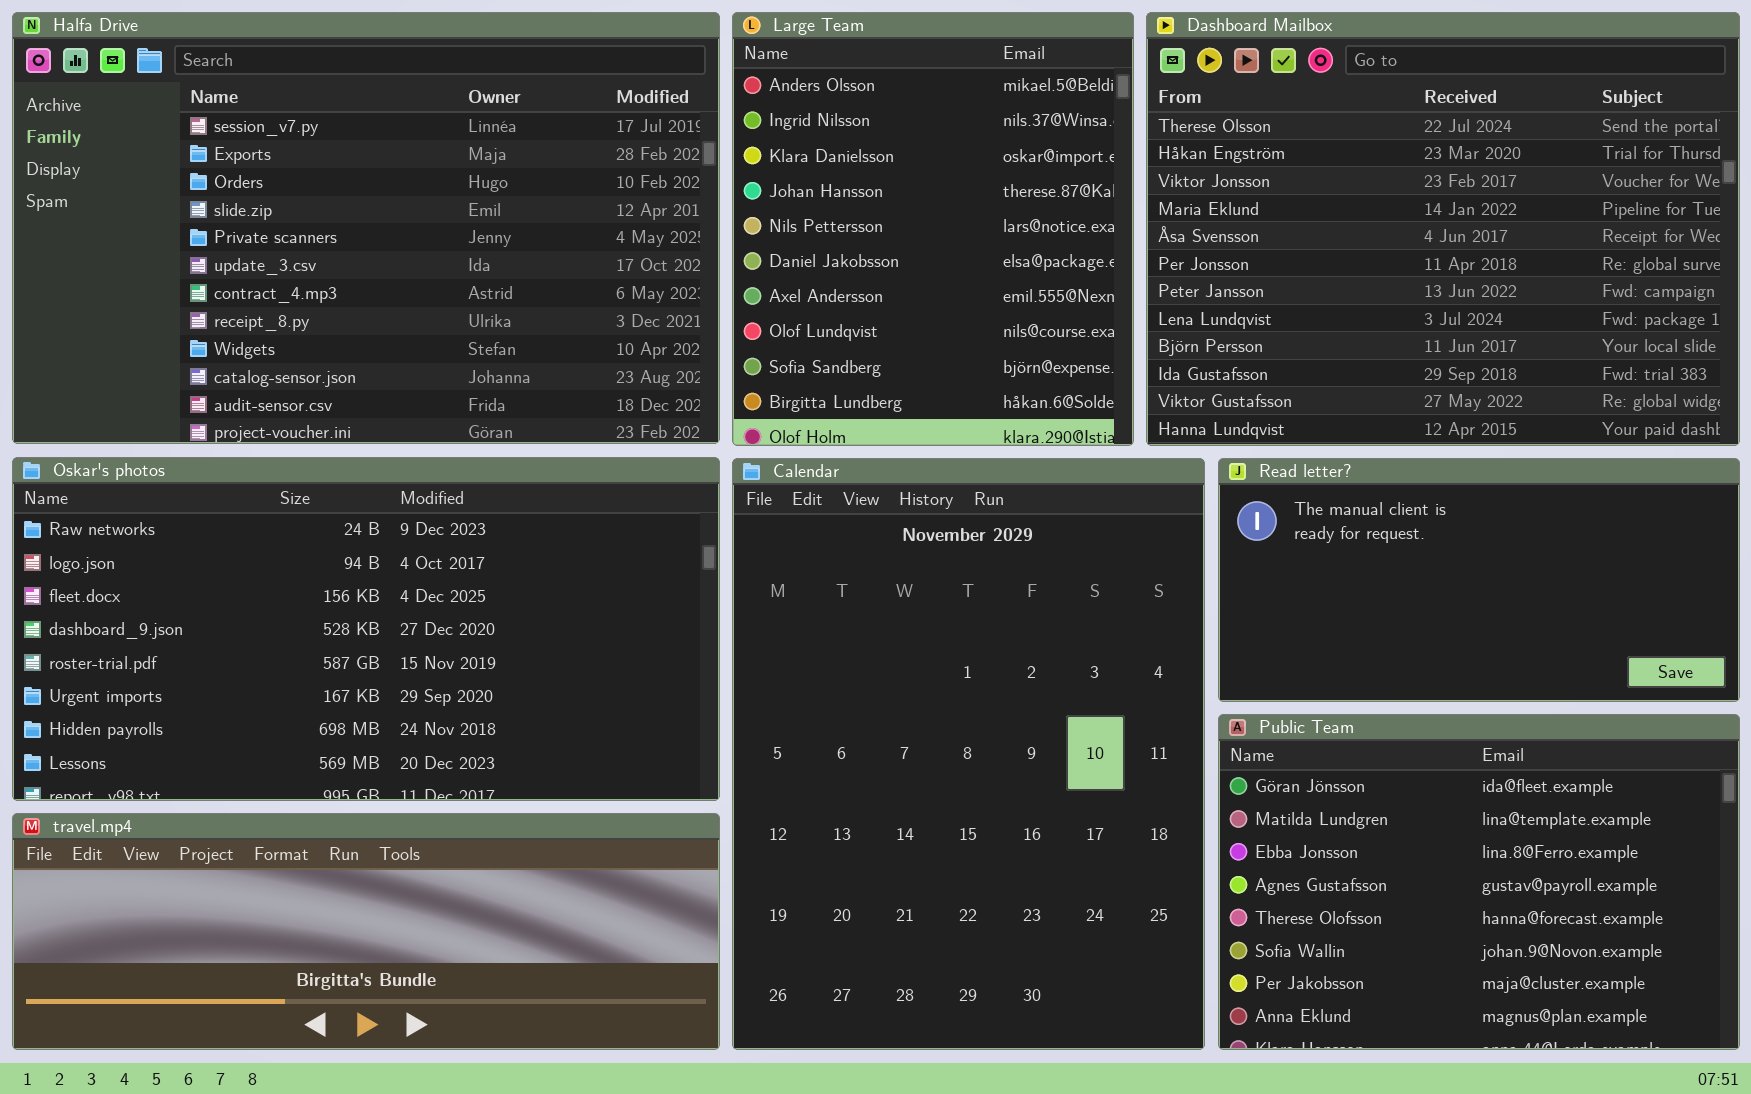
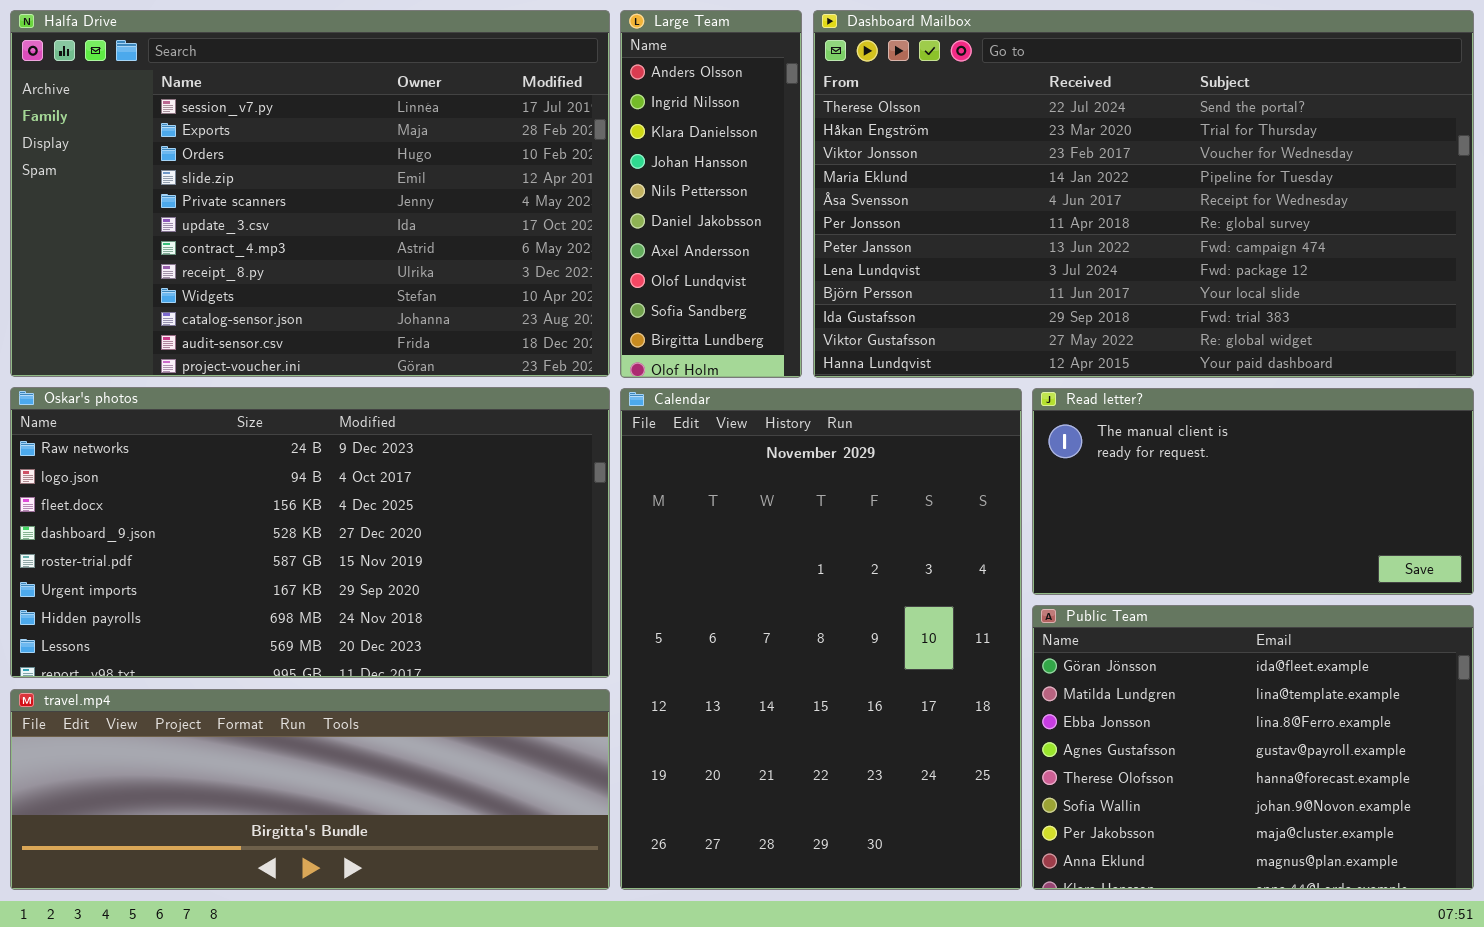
Large Team: [732,12,1134,446] -> [620,10,802,378], resized
Dashboard Mailbox: [1146,12,1740,446] -> [813,10,1474,378], resized

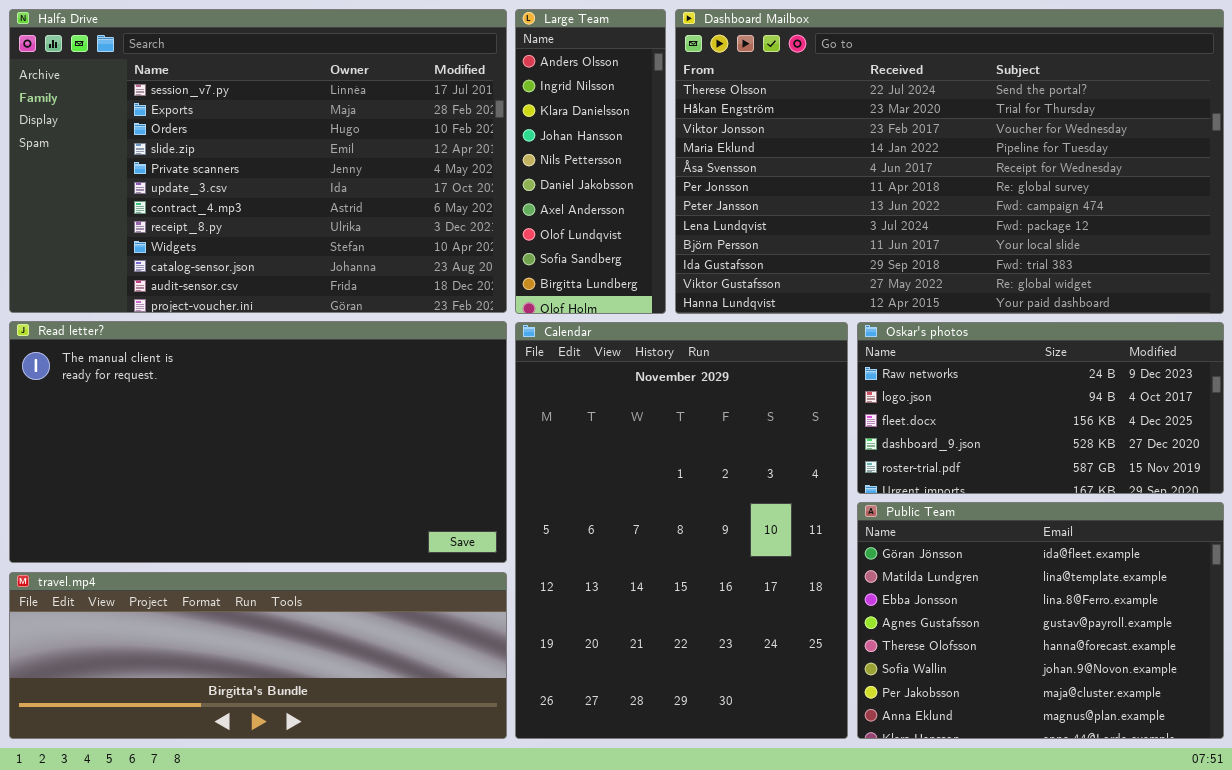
Oskar's photos: [10,387,610,678] -> [857,322,1224,494], moved, resized
Read letter?: [1032,388,1474,595] -> [9,321,507,563], moved, resized

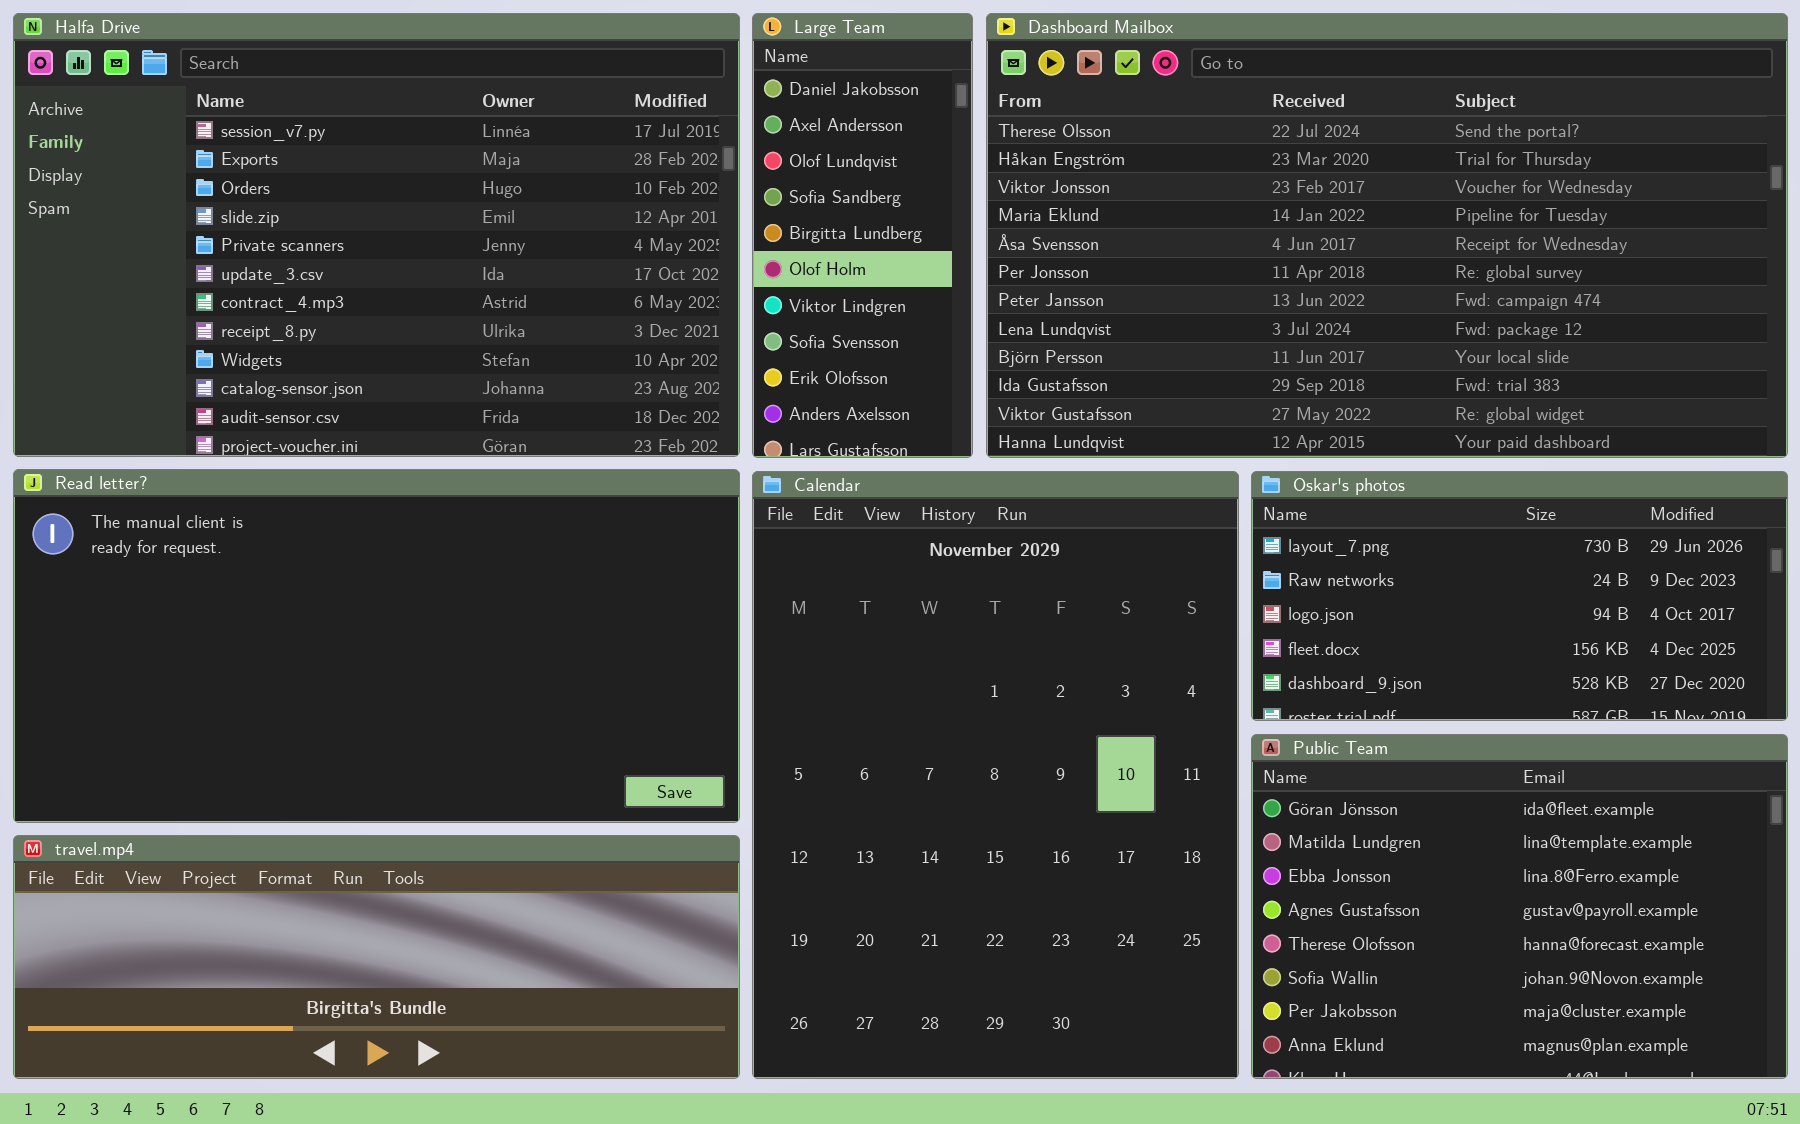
Large Team: [515,9,666,314] -> [752,13,973,458], scrolled down 5 rows
Oskar's photos: [857,322,1224,494] -> [1251,471,1788,721], scrolled up 1 row

